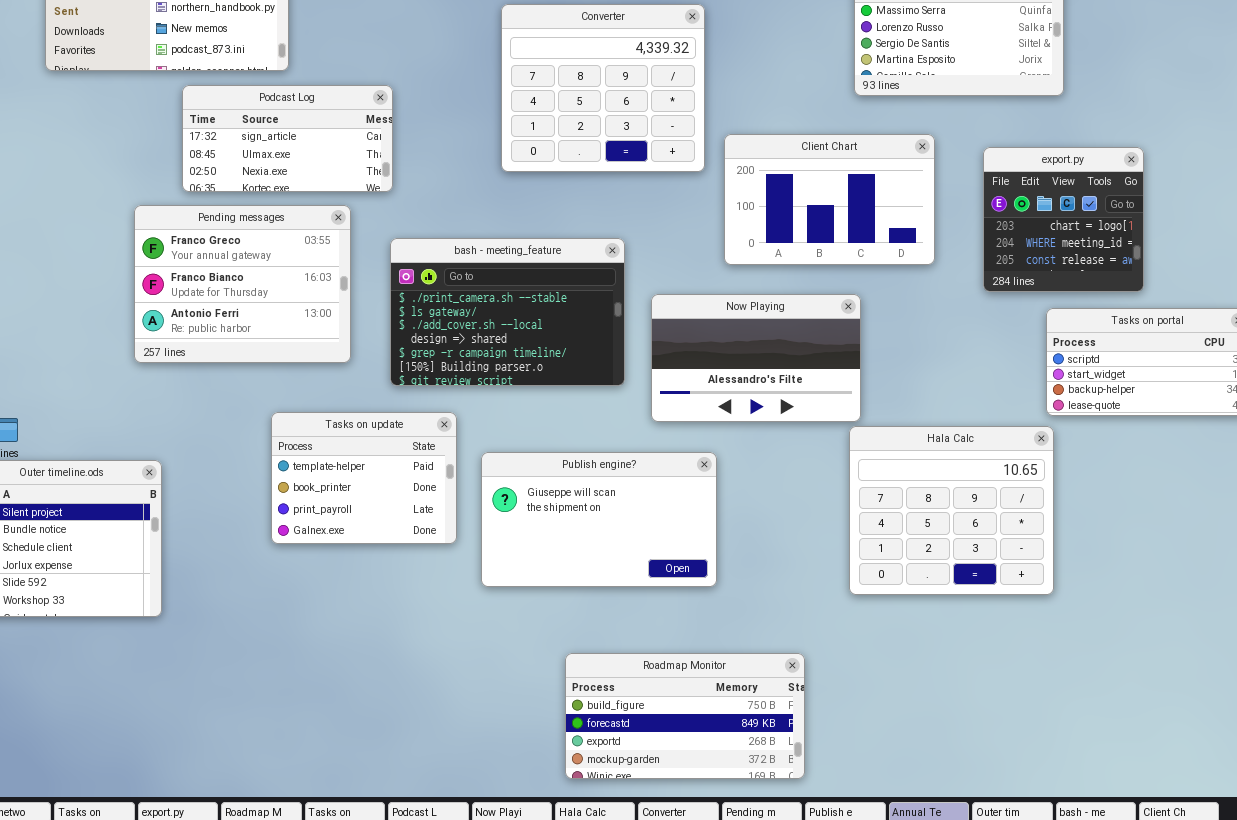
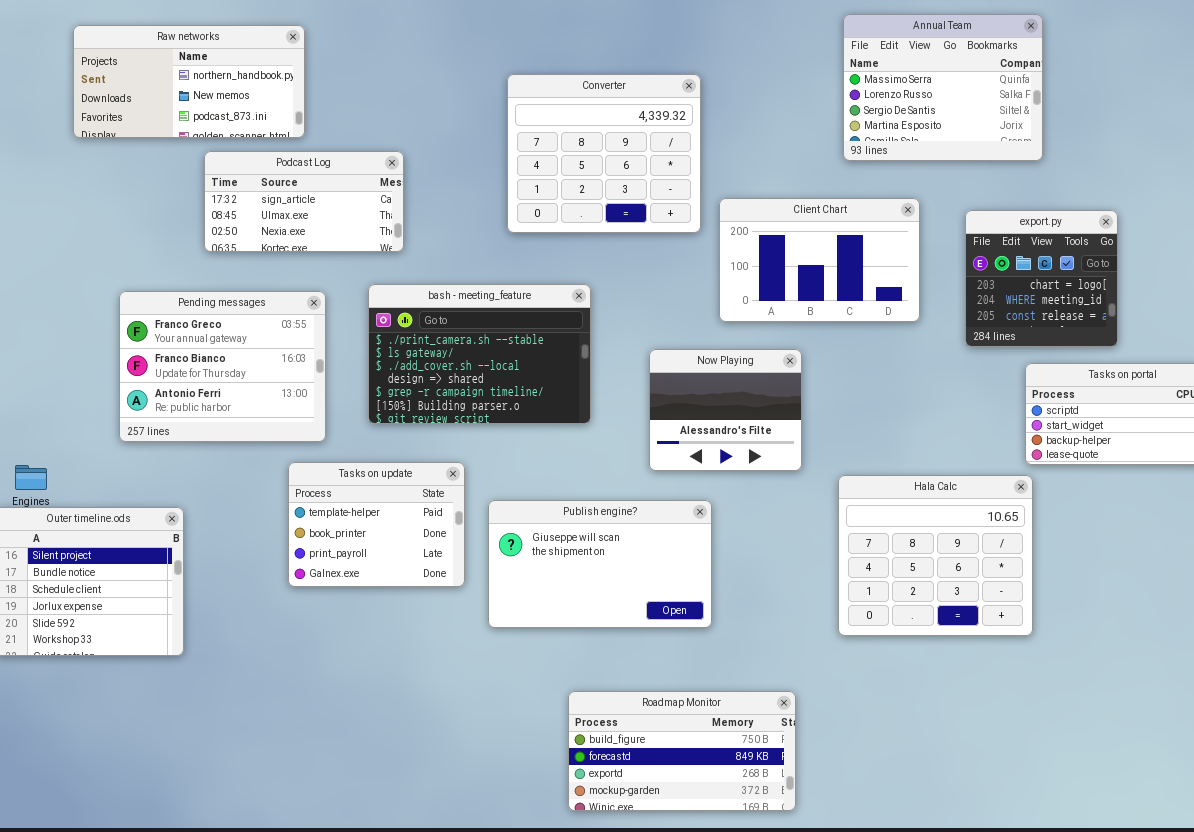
Pending messages: [134,205,351,363] -> [119,291,326,442], moved
bash - meeting_feature: [390,238,625,386] -> [368,284,591,424], moved
Now Playing: [651,294,861,422] -> [649,349,802,471], resized

